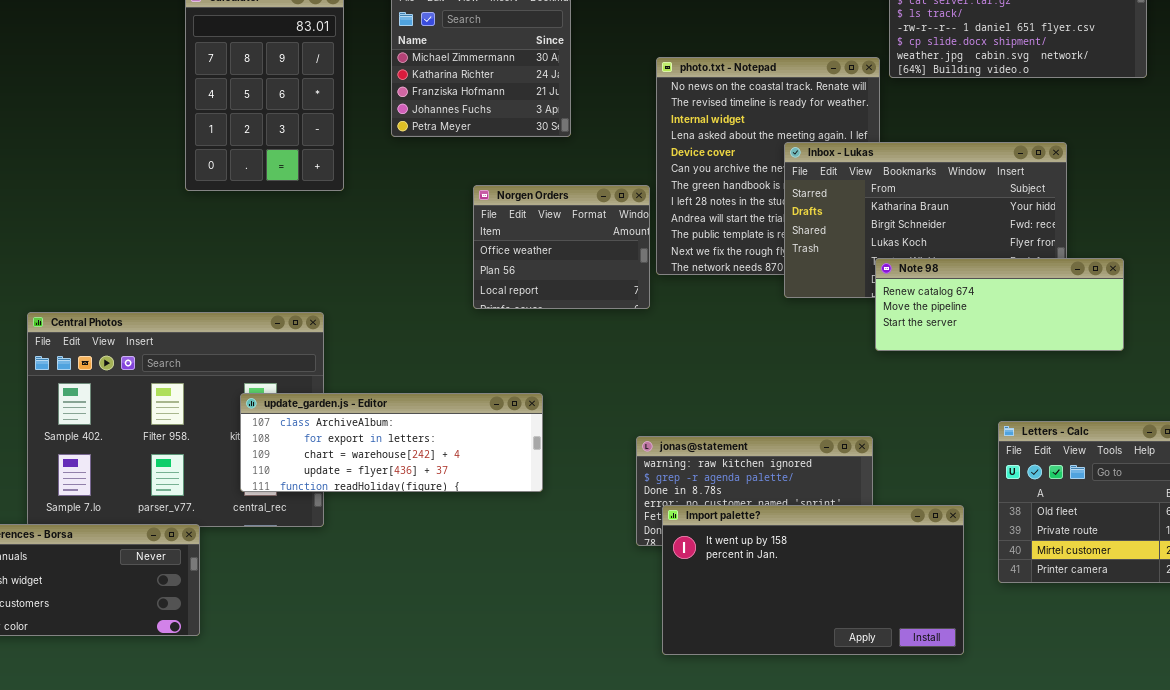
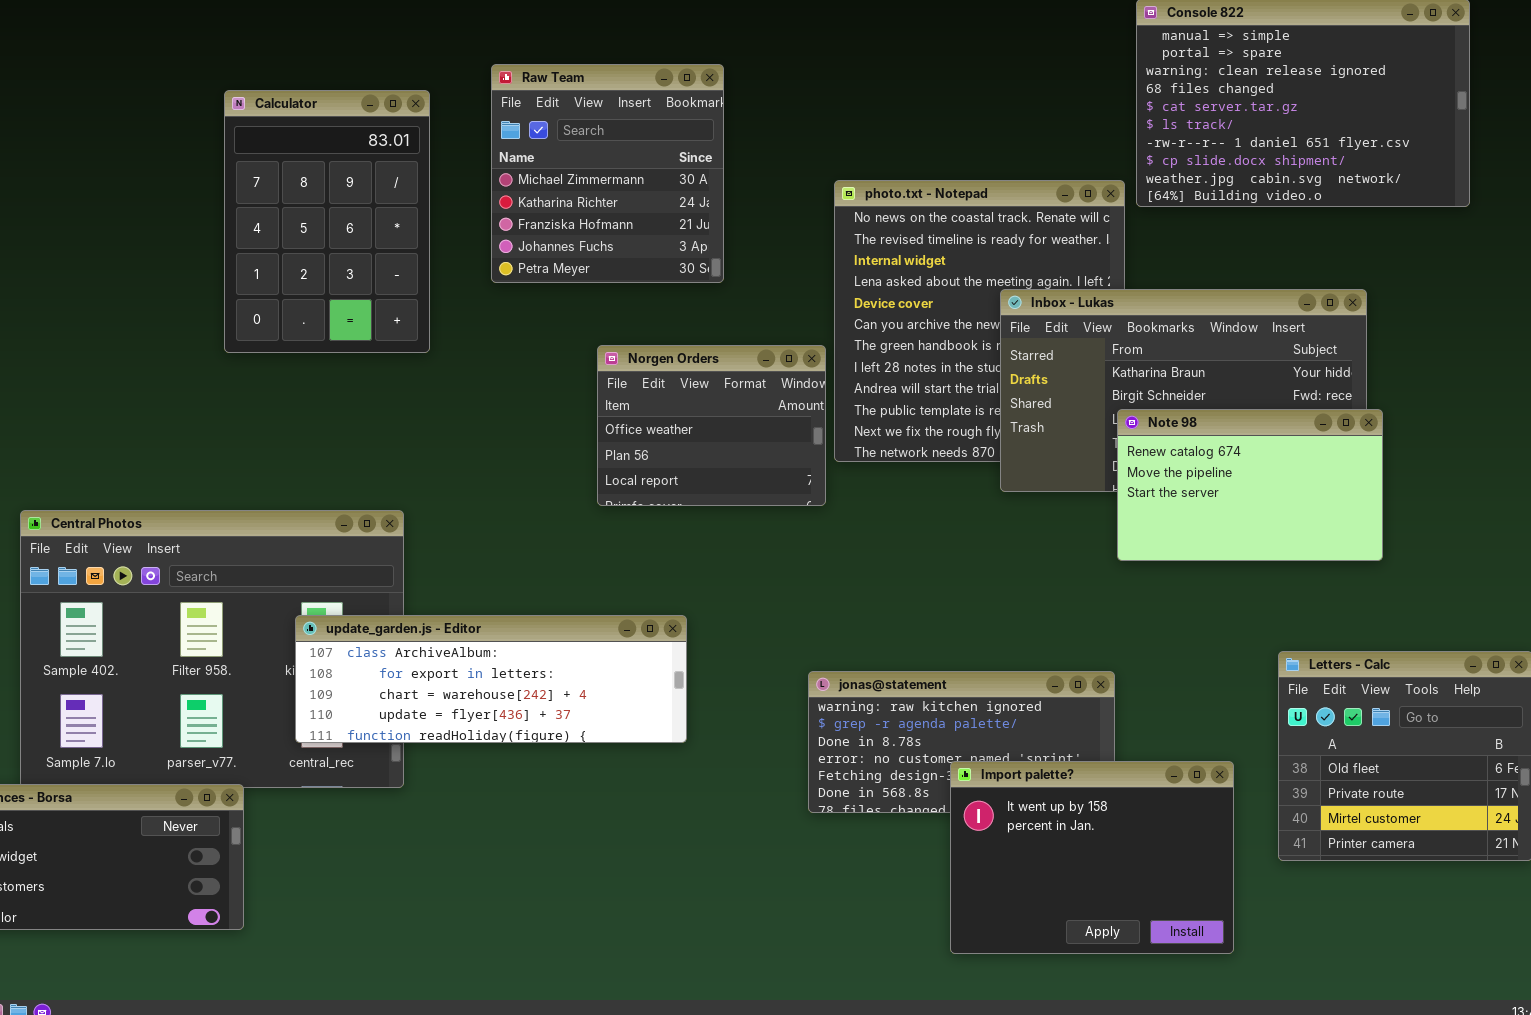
Note 98: [875,258,1124,351] -> [1117,409,1383,561], resized
Import palette?: [662,505,964,655] -> [950,761,1234,954], resized

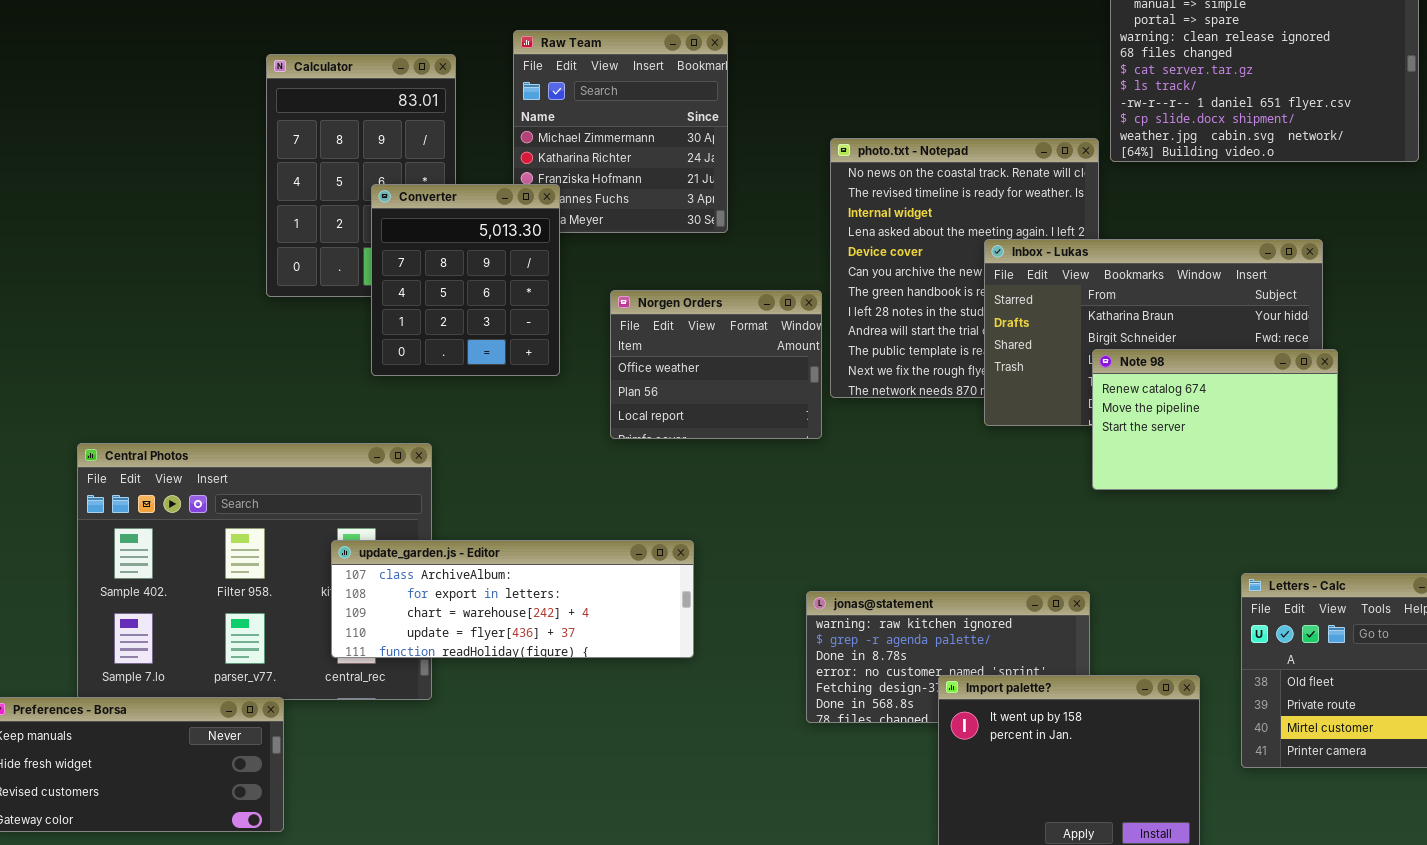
Converter: none -> [371,184,560,376], opened

